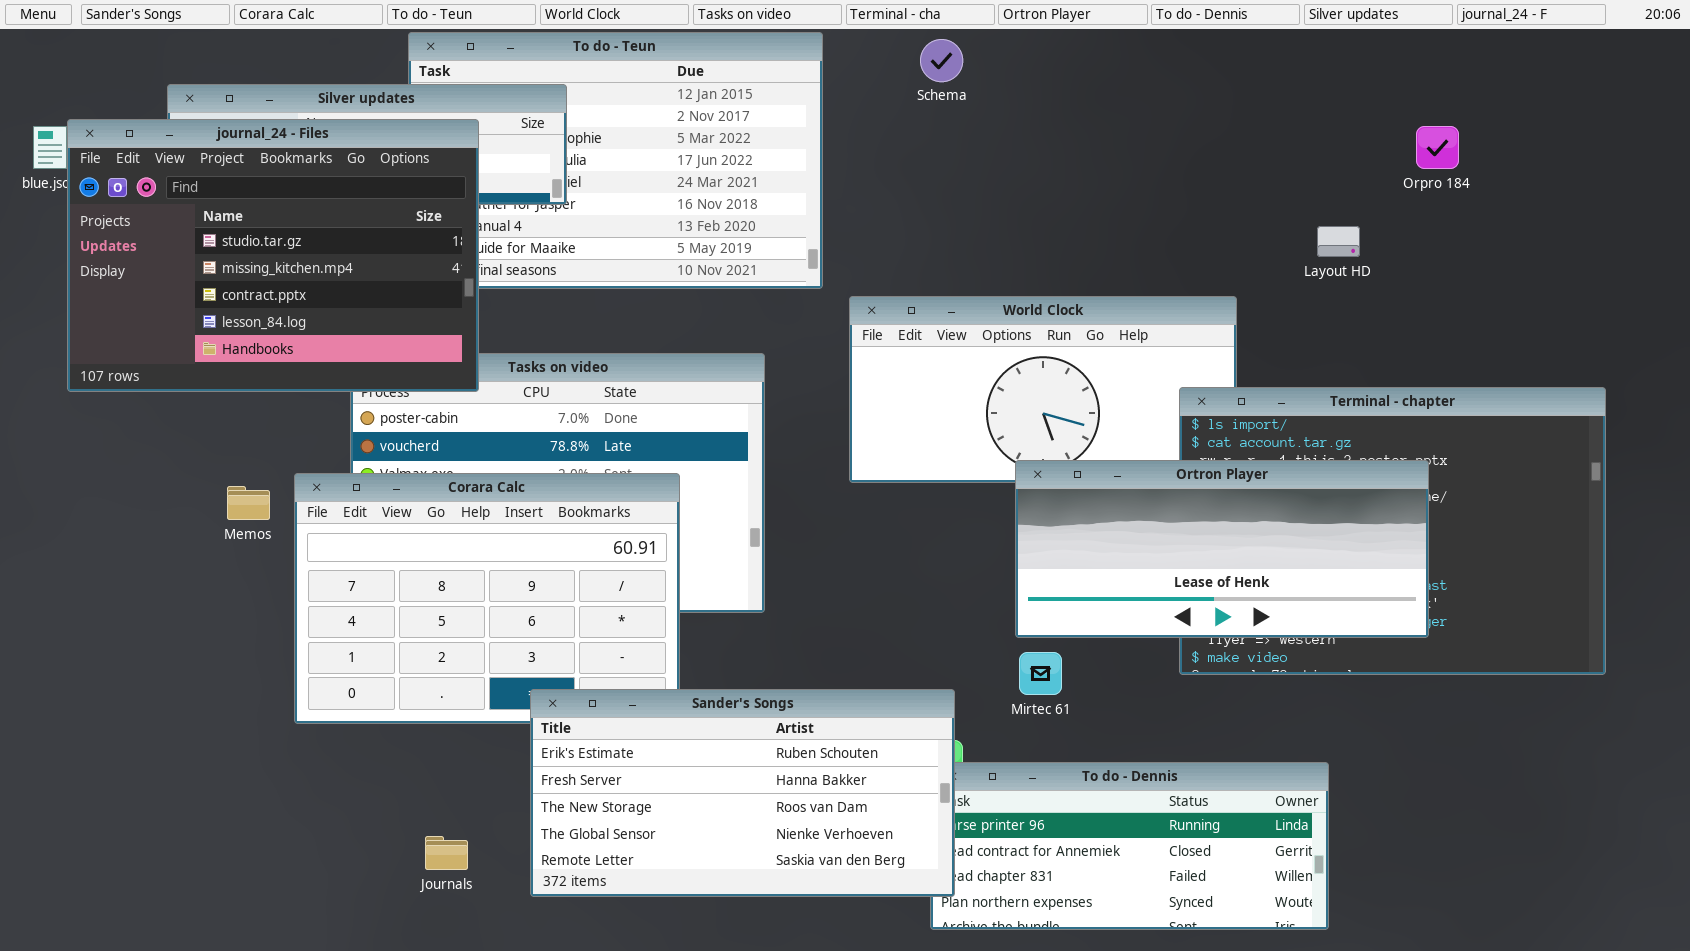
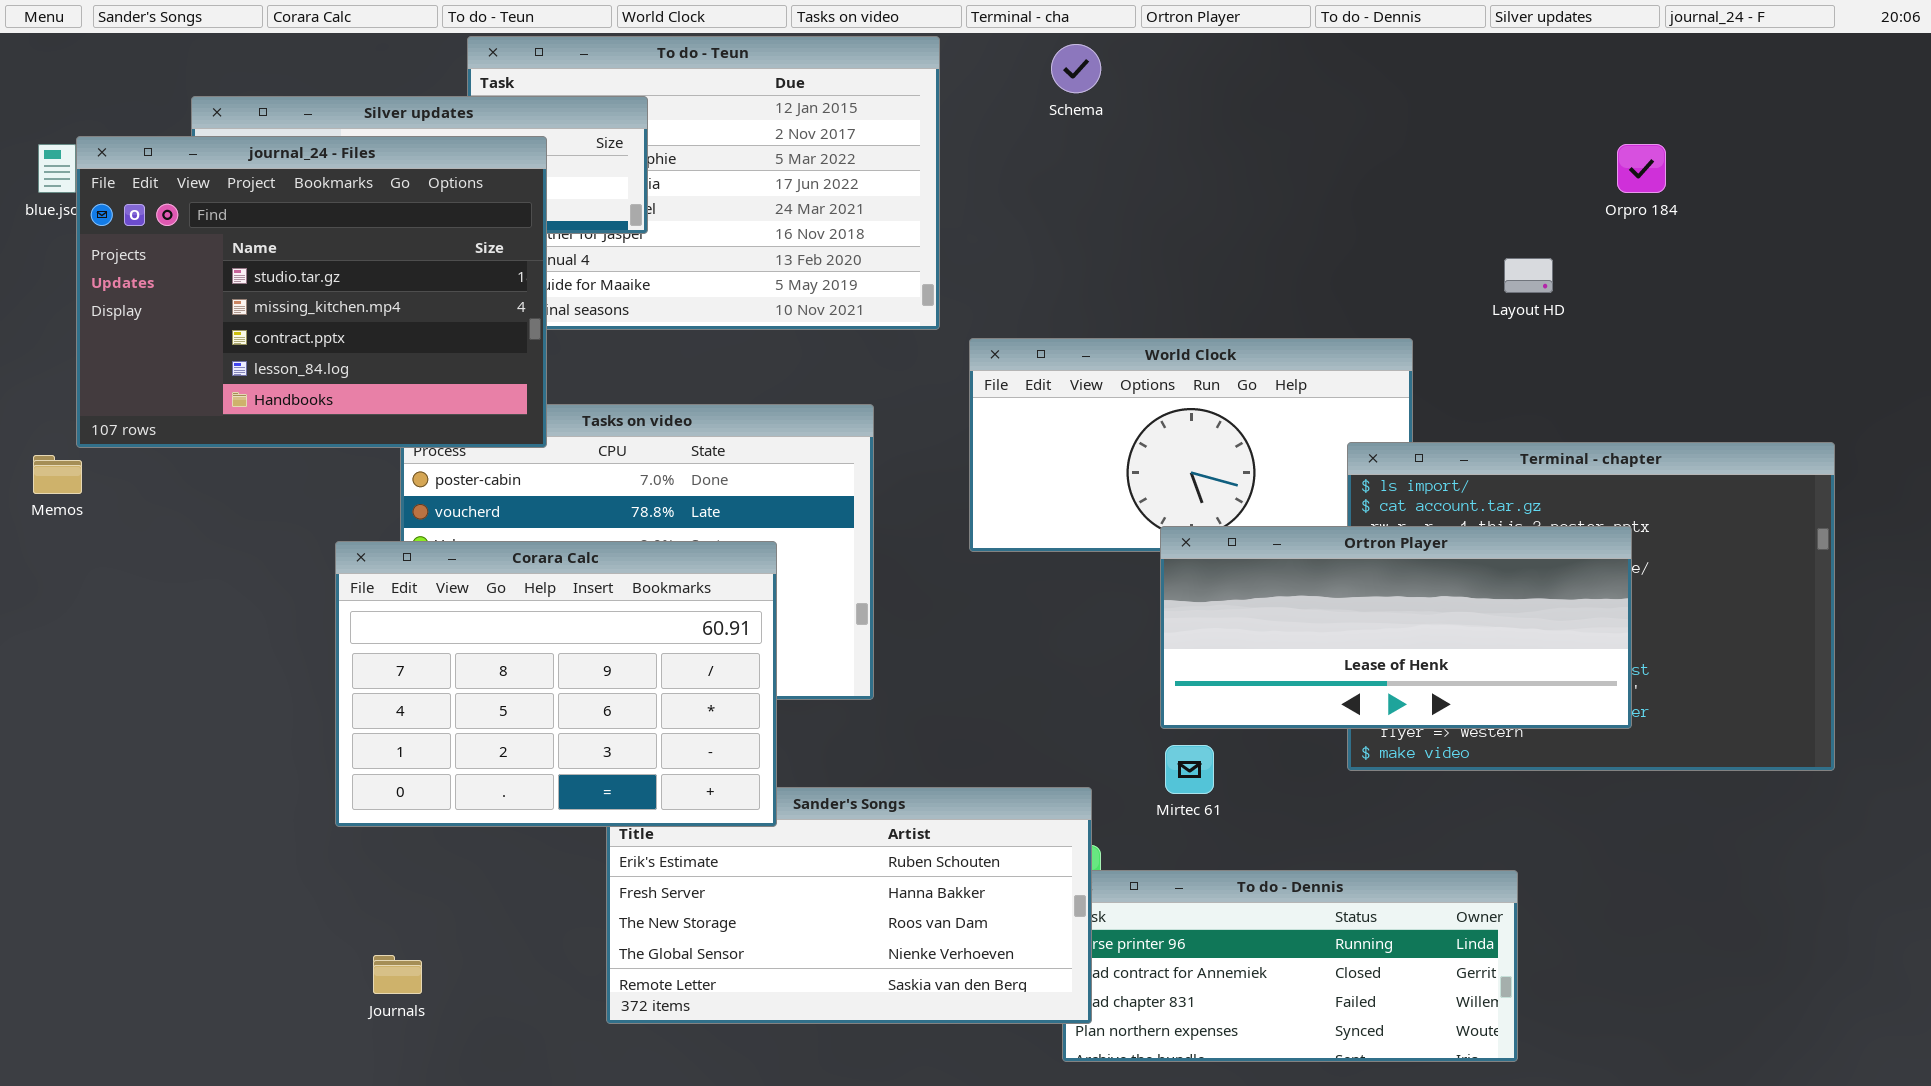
Corara Calc: [294,473,680,724] -> [335,541,777,827], raised
Memos: [227,486,270,520] -> [33,455,82,494], moved
Journals: [425,836,468,870] -> [373,955,422,994], moved

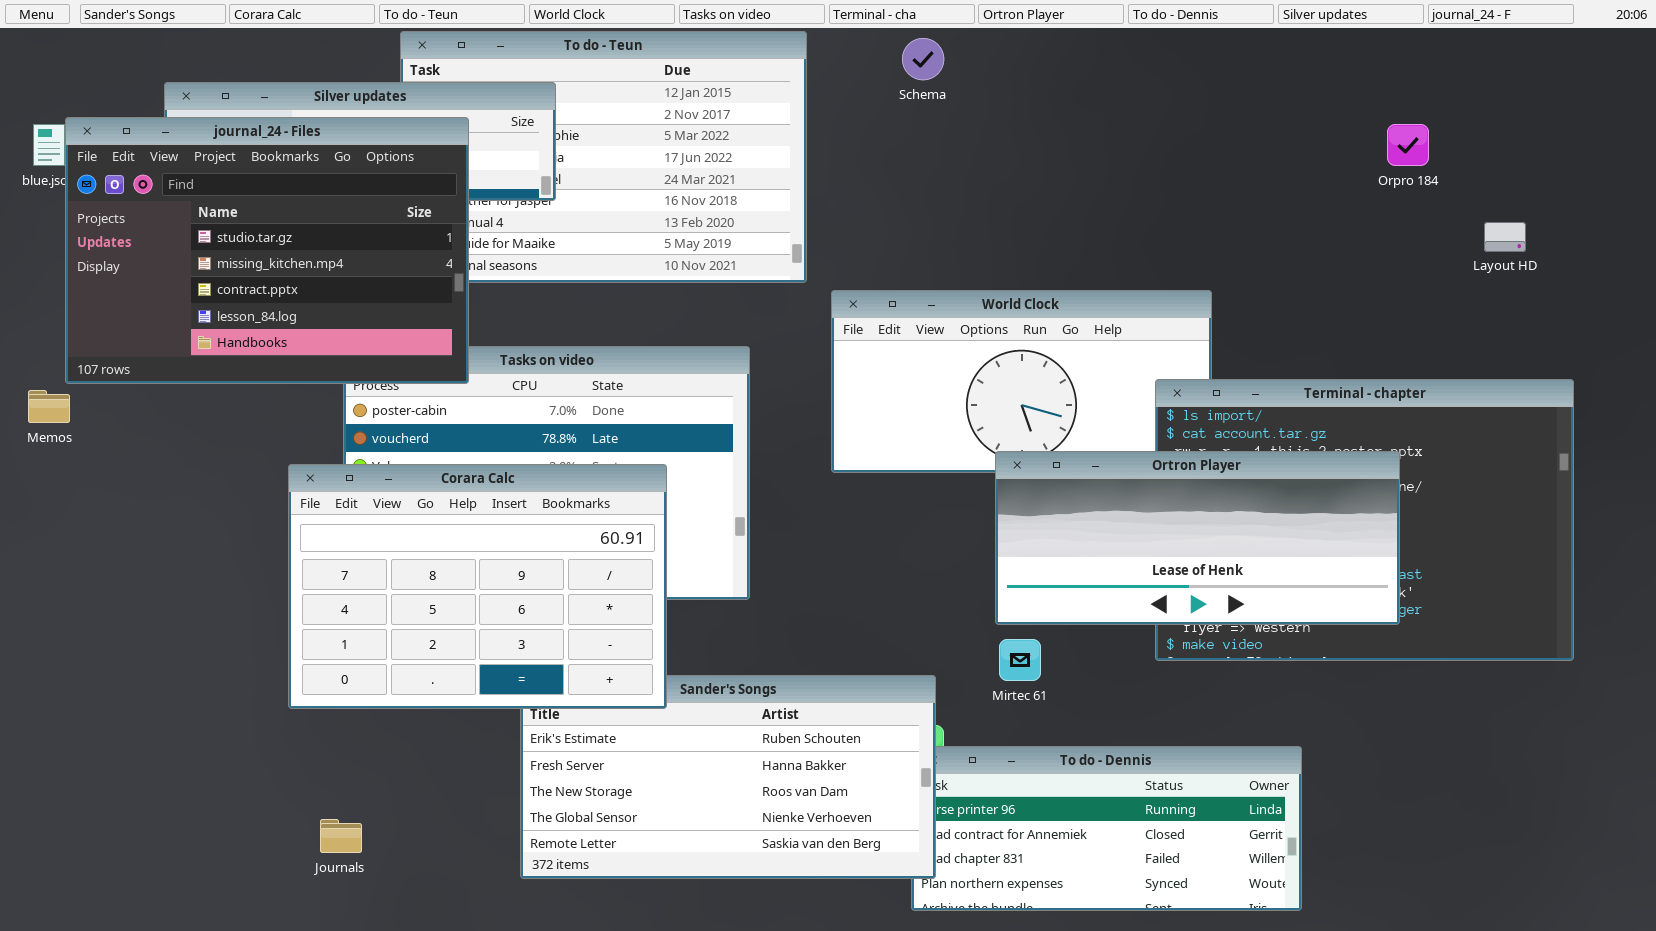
Layout HD: [1504,258,1553,293] -> [1484,222,1526,252], moved

